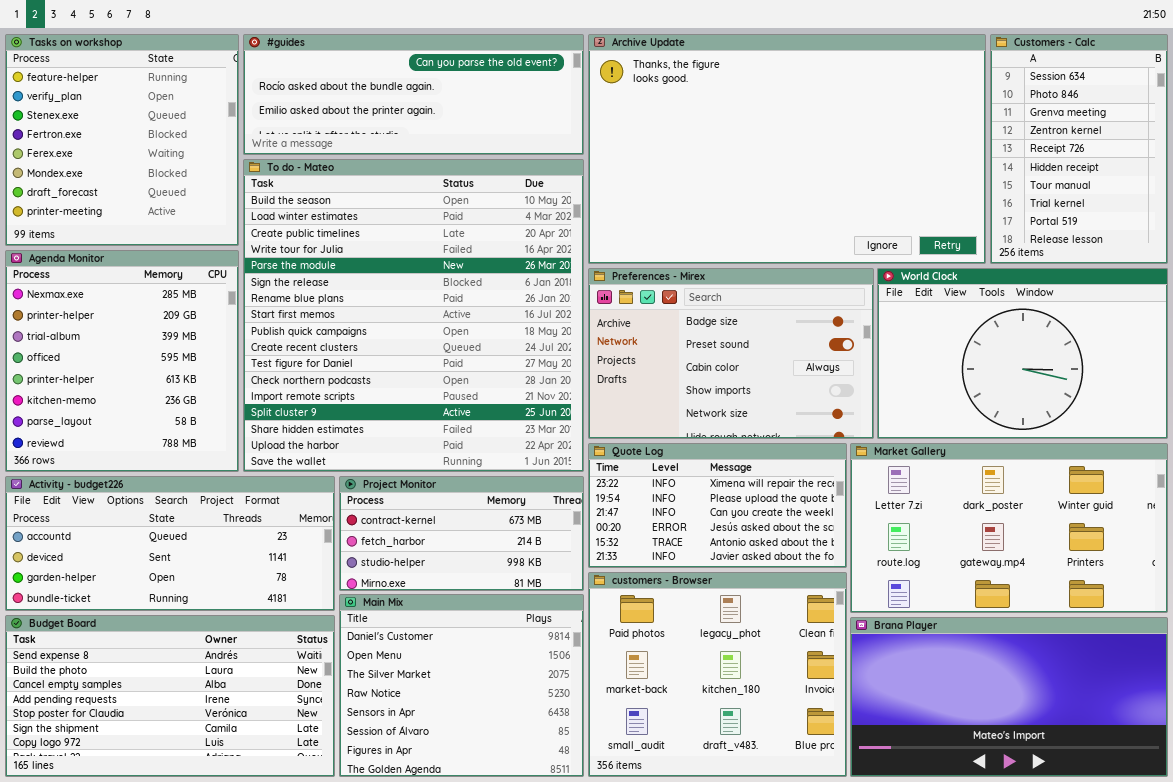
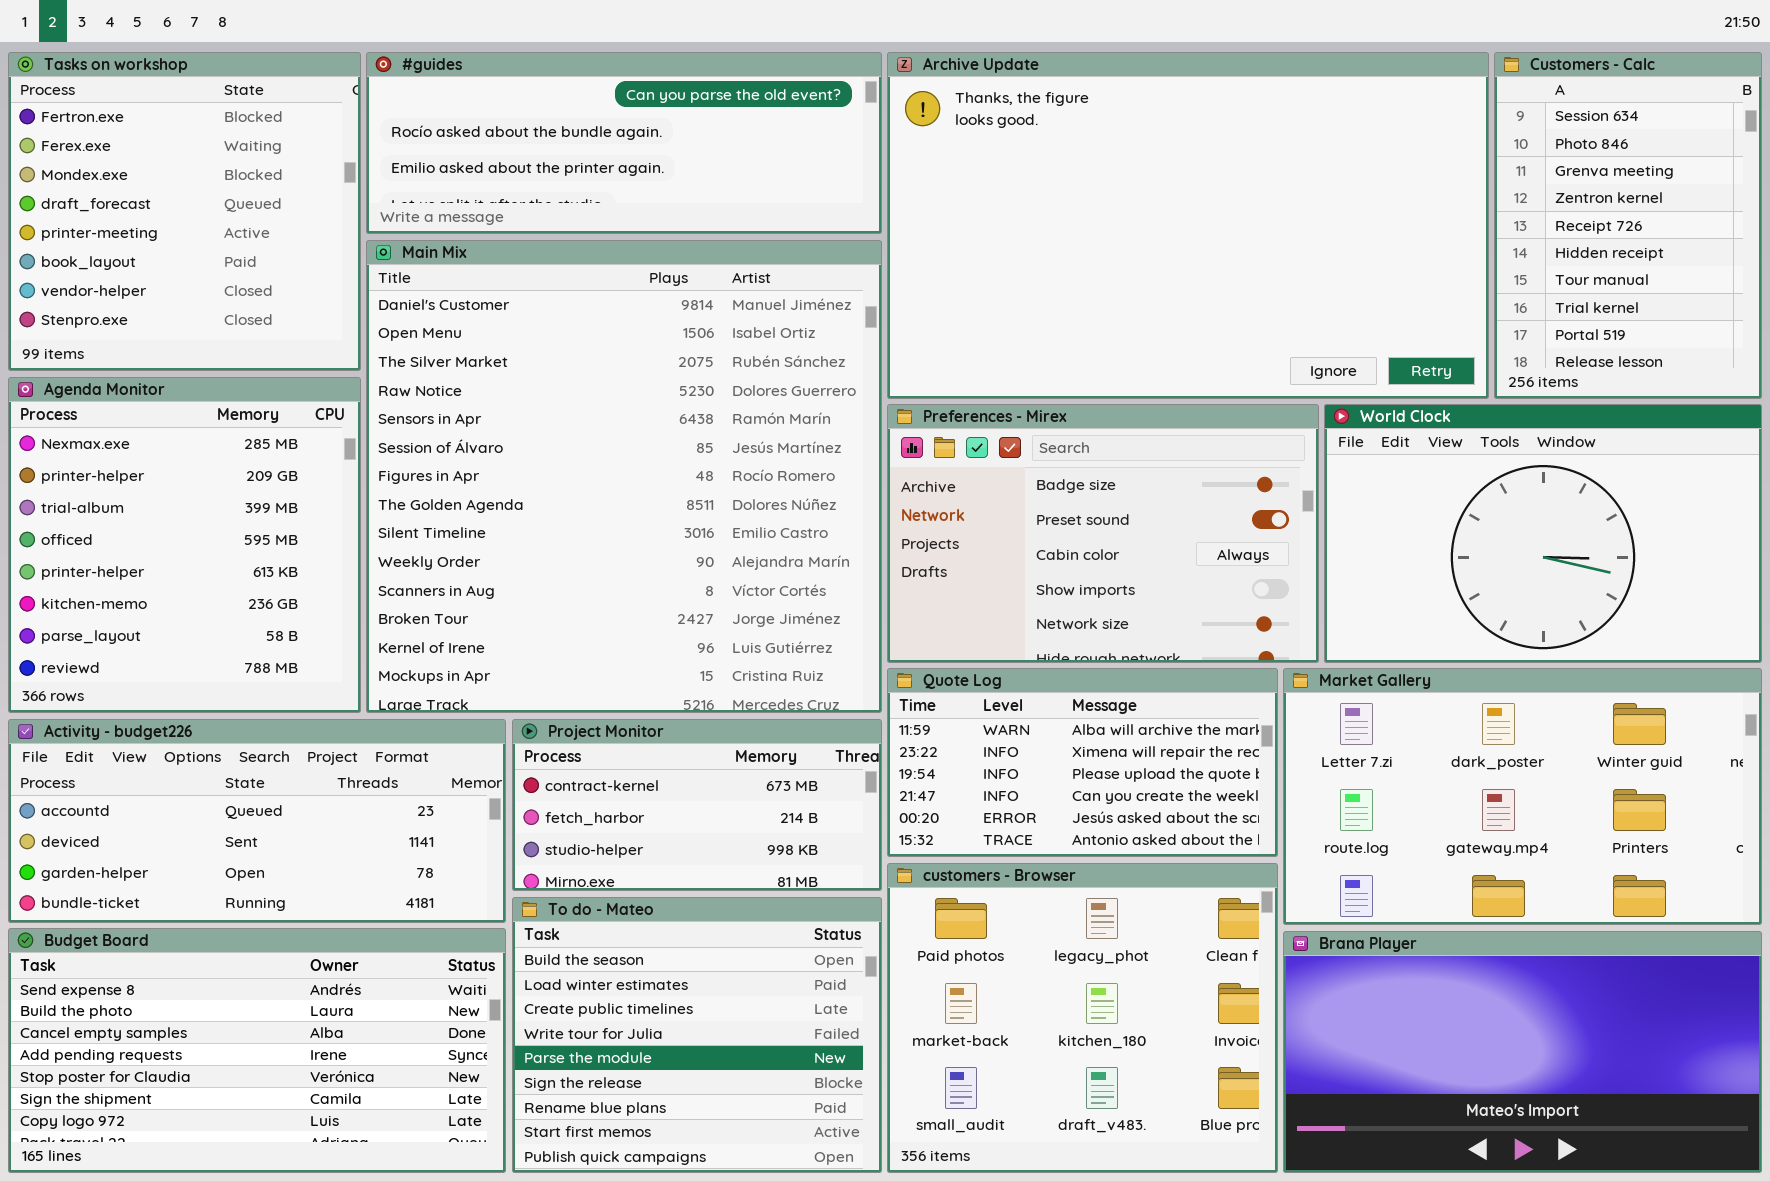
Tasks on workshop: [5,34,239,246] -> [8,52,361,371], scrolled down 3 rows
To do - Mateo: [243,159,584,472] -> [512,897,882,1173], moved, resized
Quote Log: [588,443,847,568] -> [887,668,1278,857], scrolled up 1 row
Main Mix: [339,594,584,777] -> [366,240,882,713], moved, resized

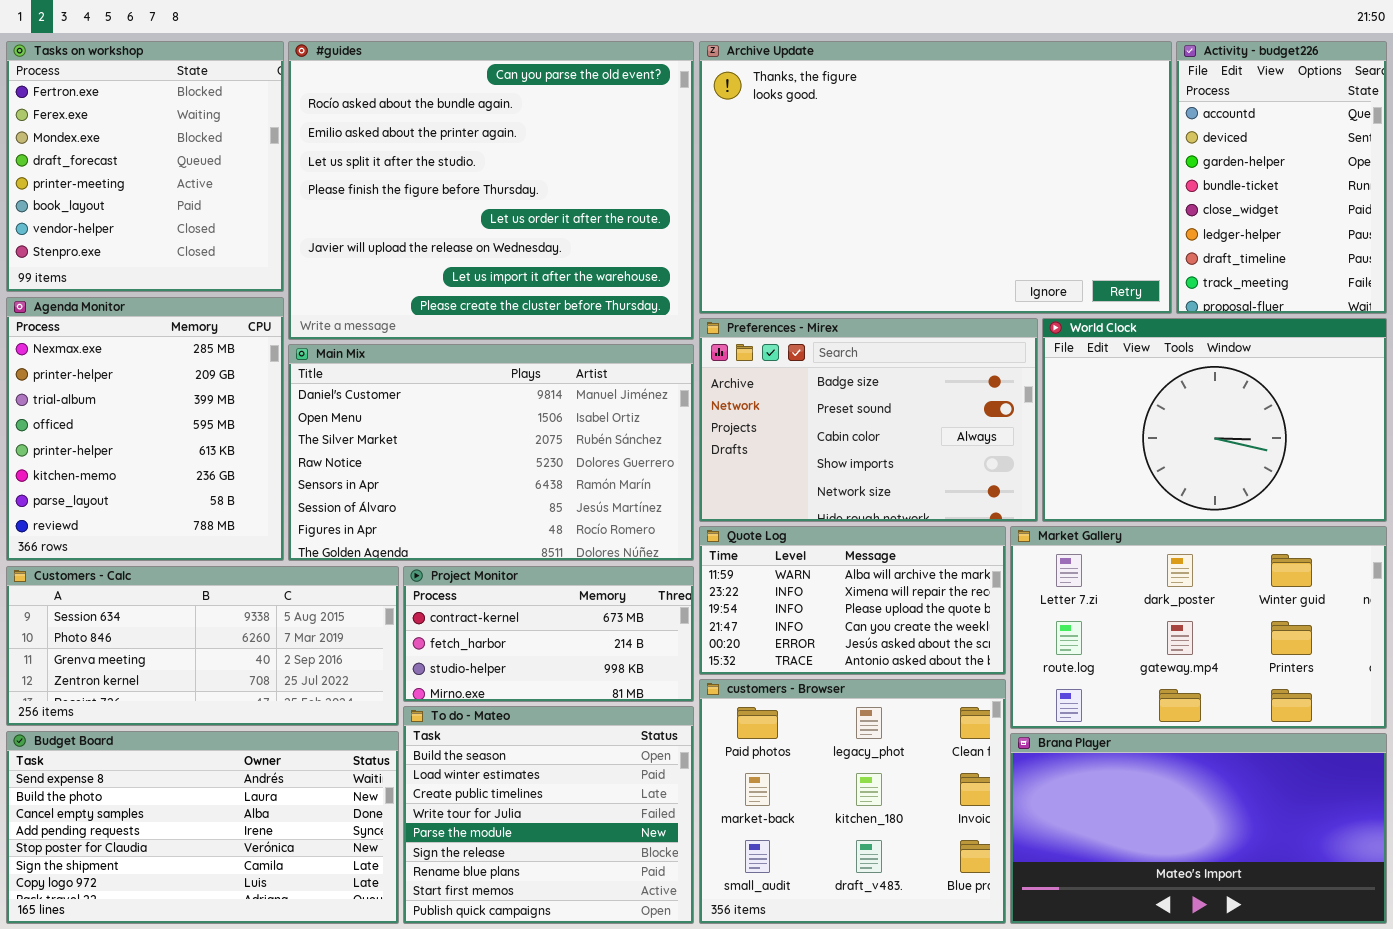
#guides: [366,52,882,234] -> [288,41,694,340], resized
Customers - Calc: [1494,52,1762,399] -> [6,566,399,726], moved, resized
Main Mix: [366,240,882,713] -> [288,344,694,561], resized
Activity - budget226: [8,719,506,923] -> [1176,41,1387,314], moved, resized

